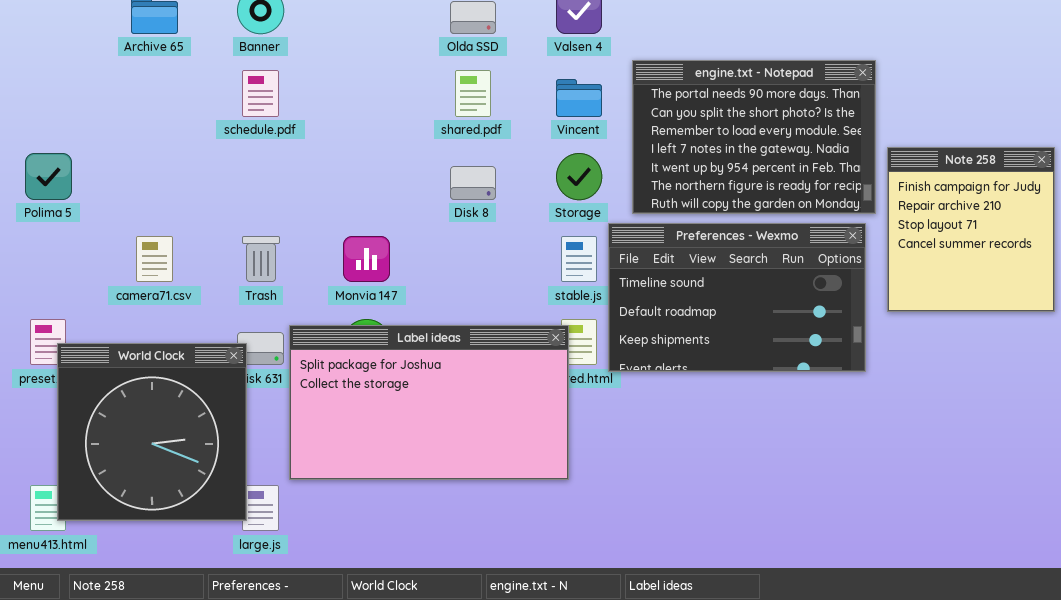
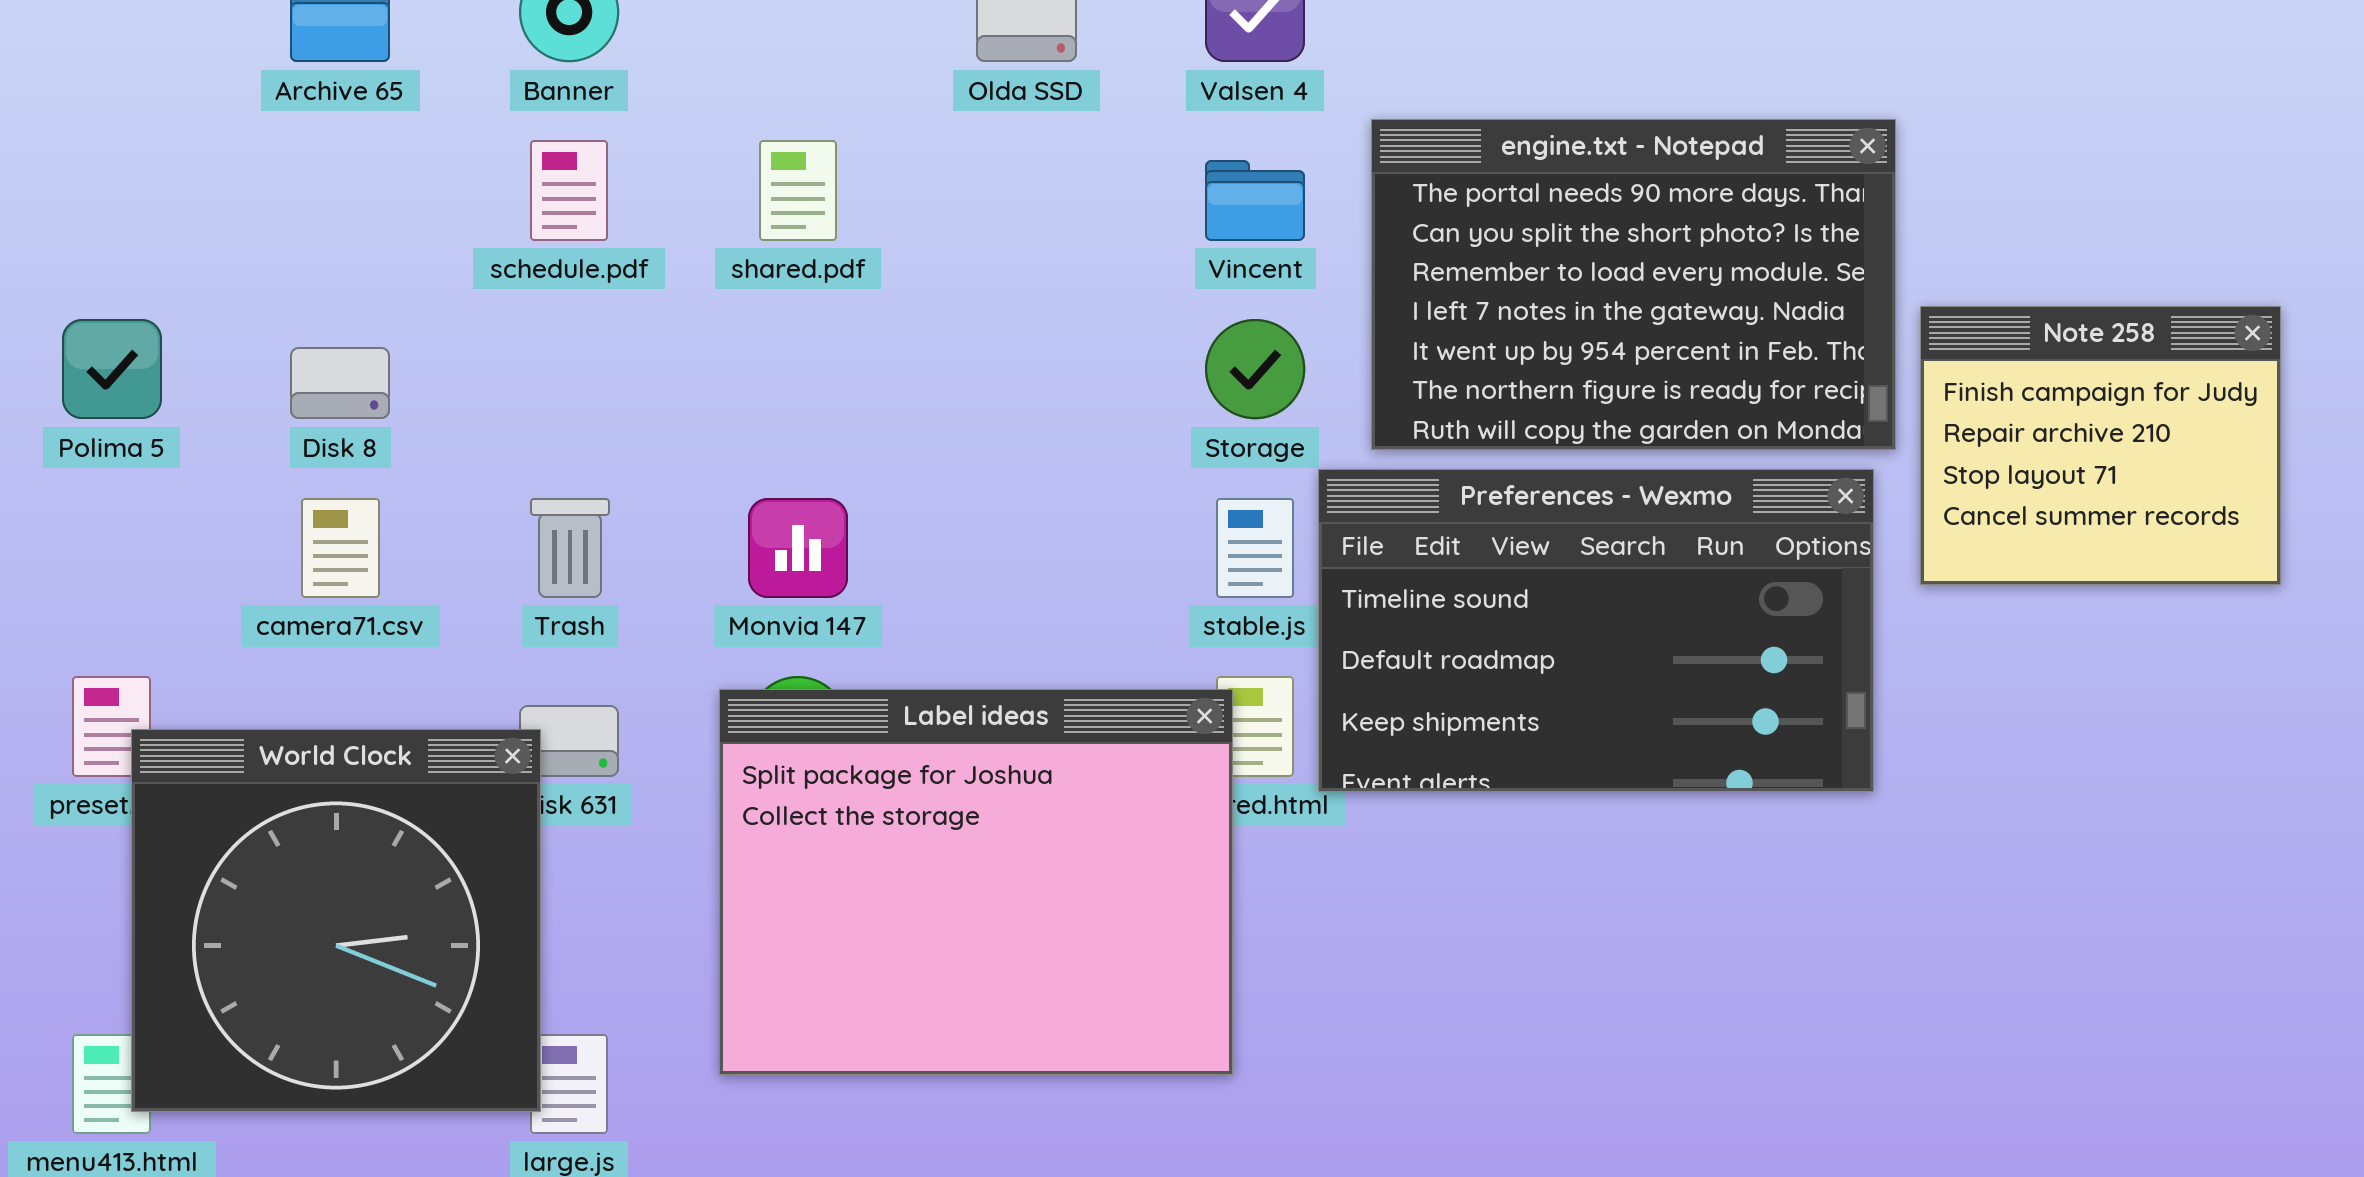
shared.pdf: [455,70,491,117] -> [759,140,837,241], moved
Note 258: [887,147,1055,312] -> [1920,306,2281,585], resized
Disk 8: [450,166,496,200] -> [290,347,390,419], moved
Label ideas: [289,325,569,480] -> [719,689,1233,1075], resized

